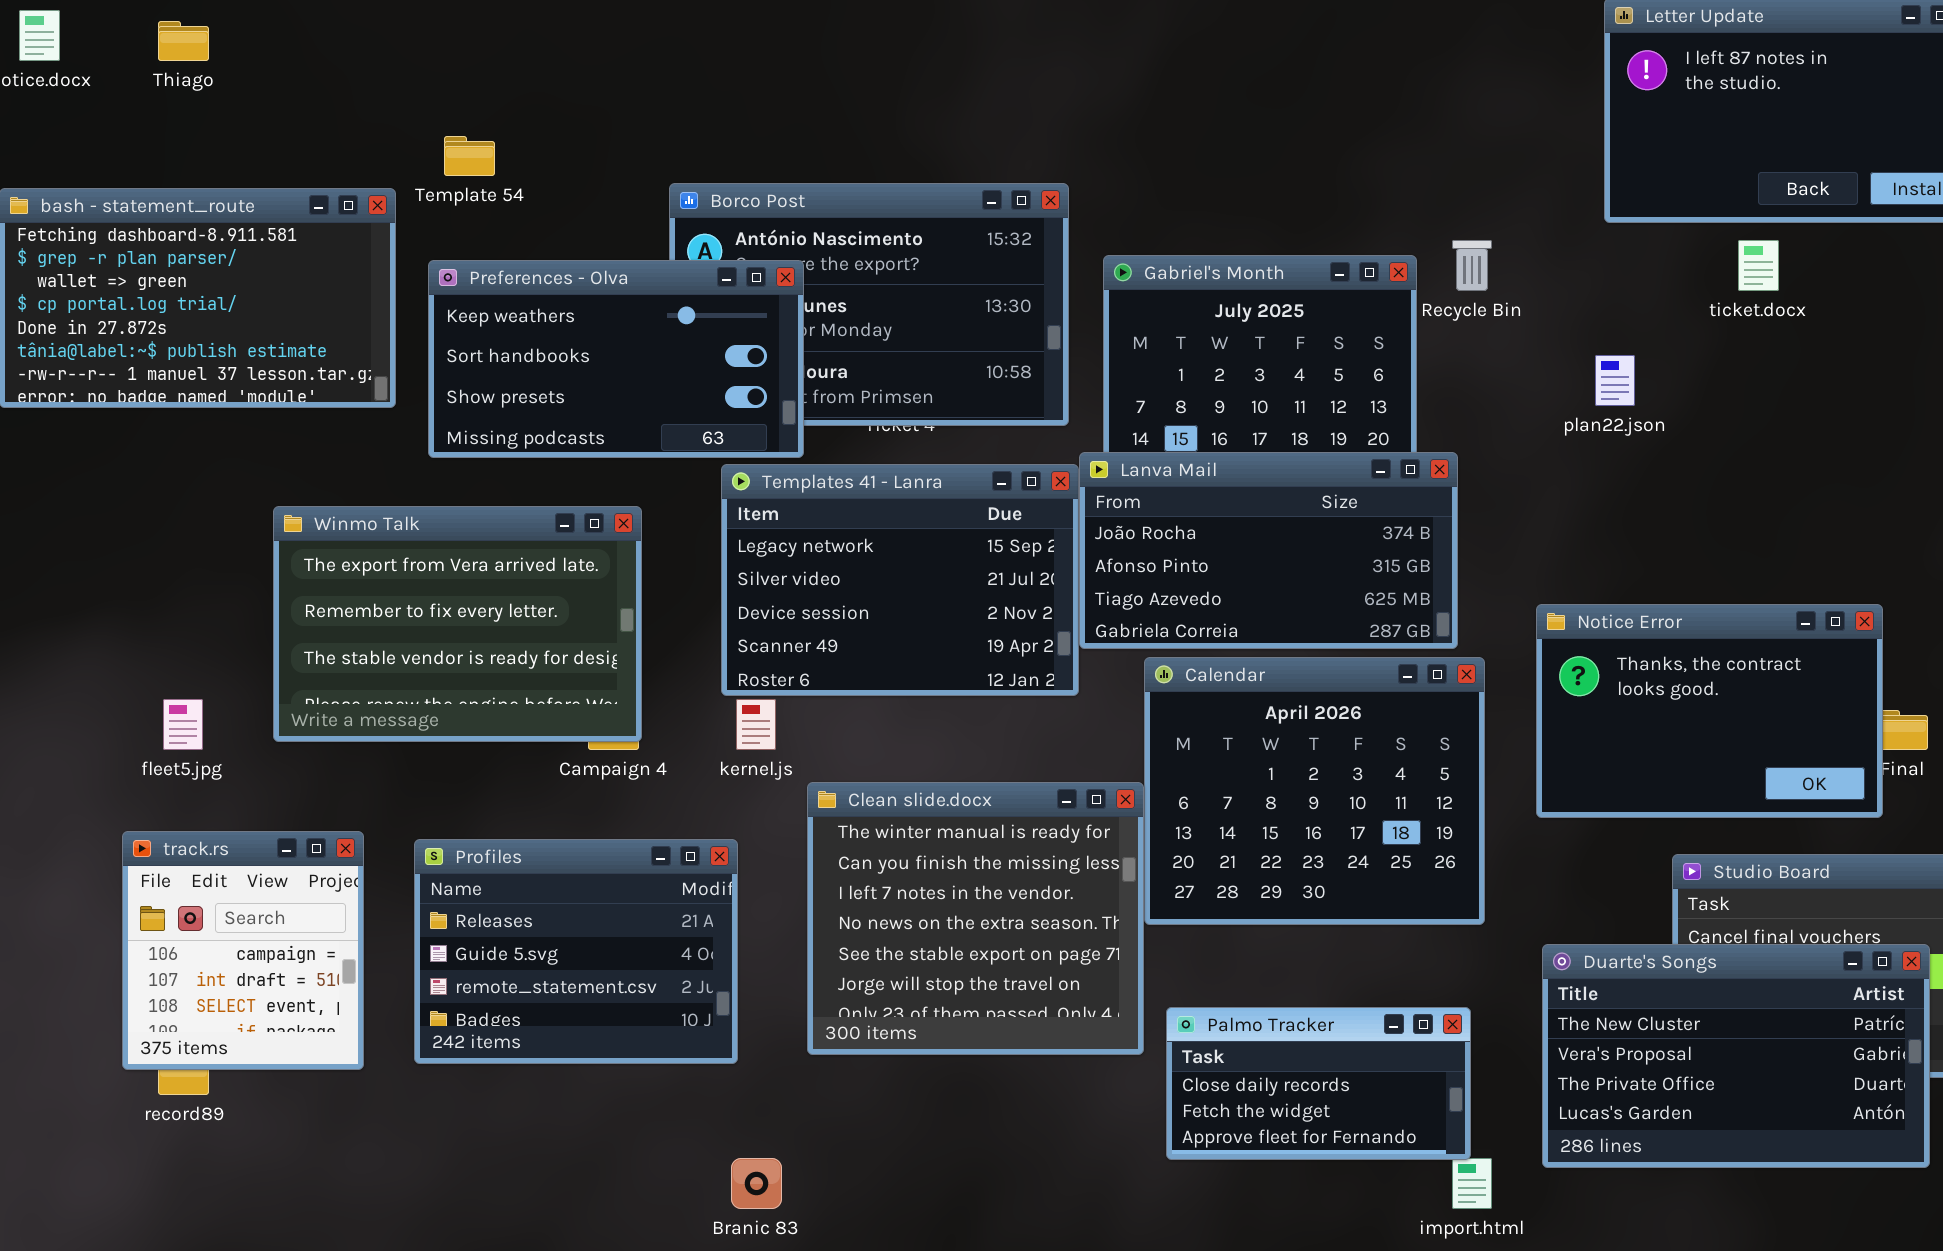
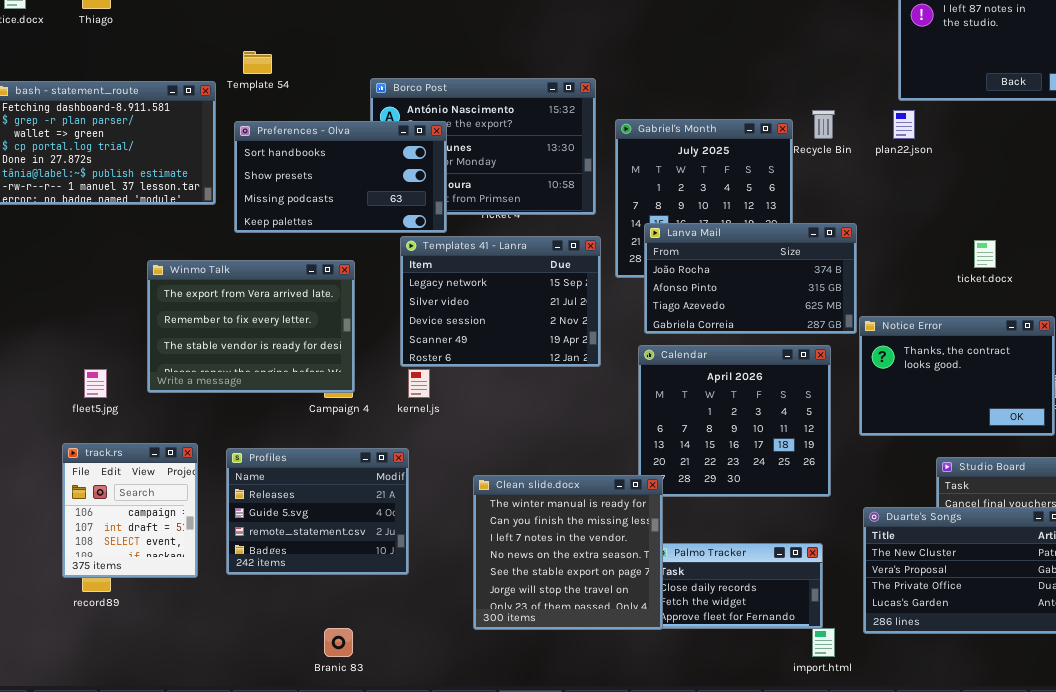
ticket.docx: [1738,240,1779,291] -> [974,240,996,268], moved
Preferences - Olva: [428,260,804,458] -> [234,121,447,233], scrolled down 1 row
plan22.json: [1595,355,1635,406] -> [893,110,915,139], moved
Lanva Mail: [1079,452,1458,649] -> [644,223,857,334], moved
Clean slide.docx: [807,782,1144,1055] -> [473,475,663,630], moved
Branic 83: [731,1158,782,1209] -> [324,628,353,657], moved

